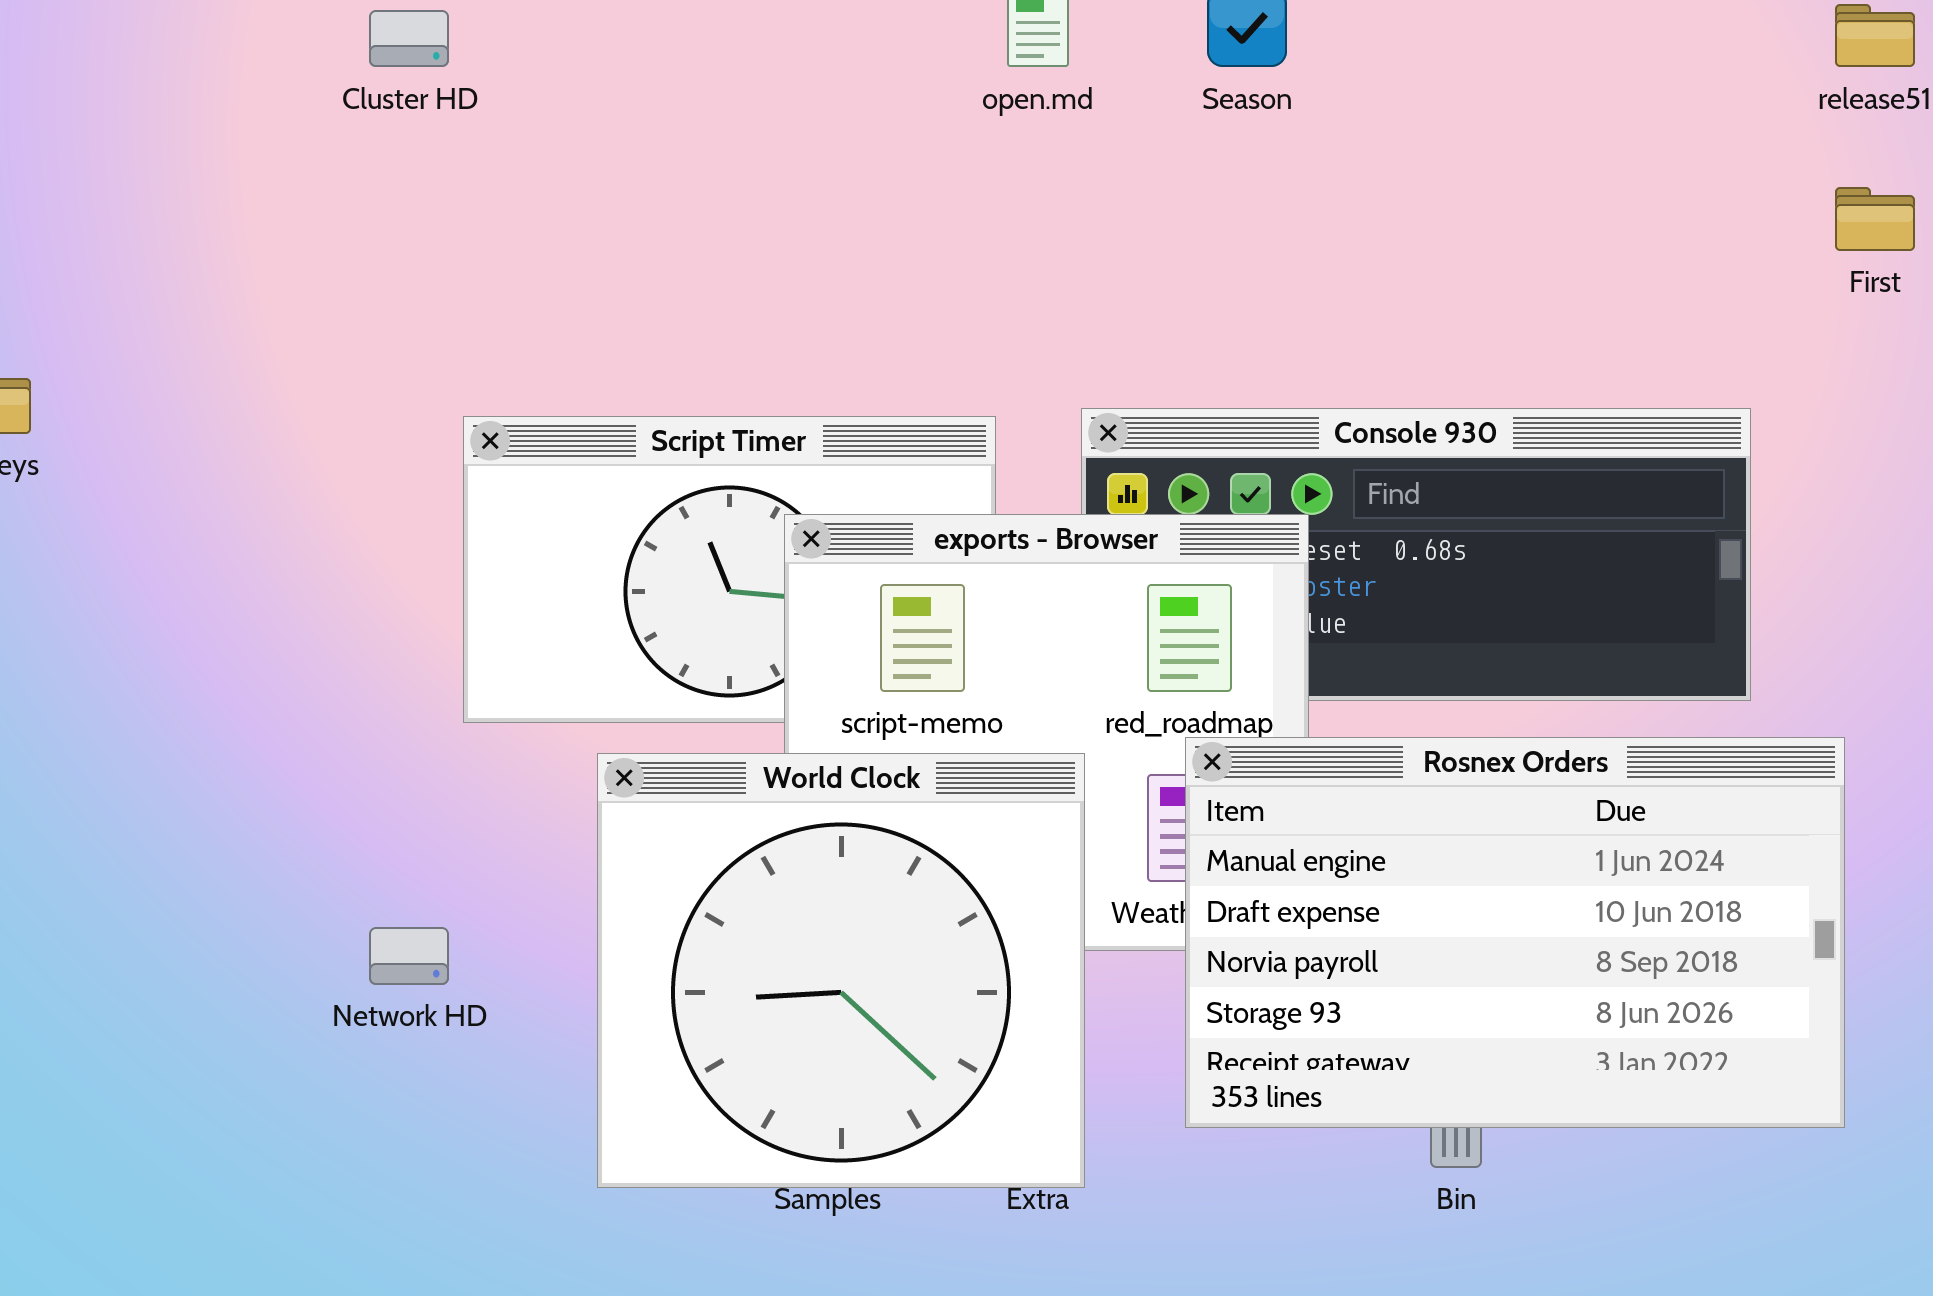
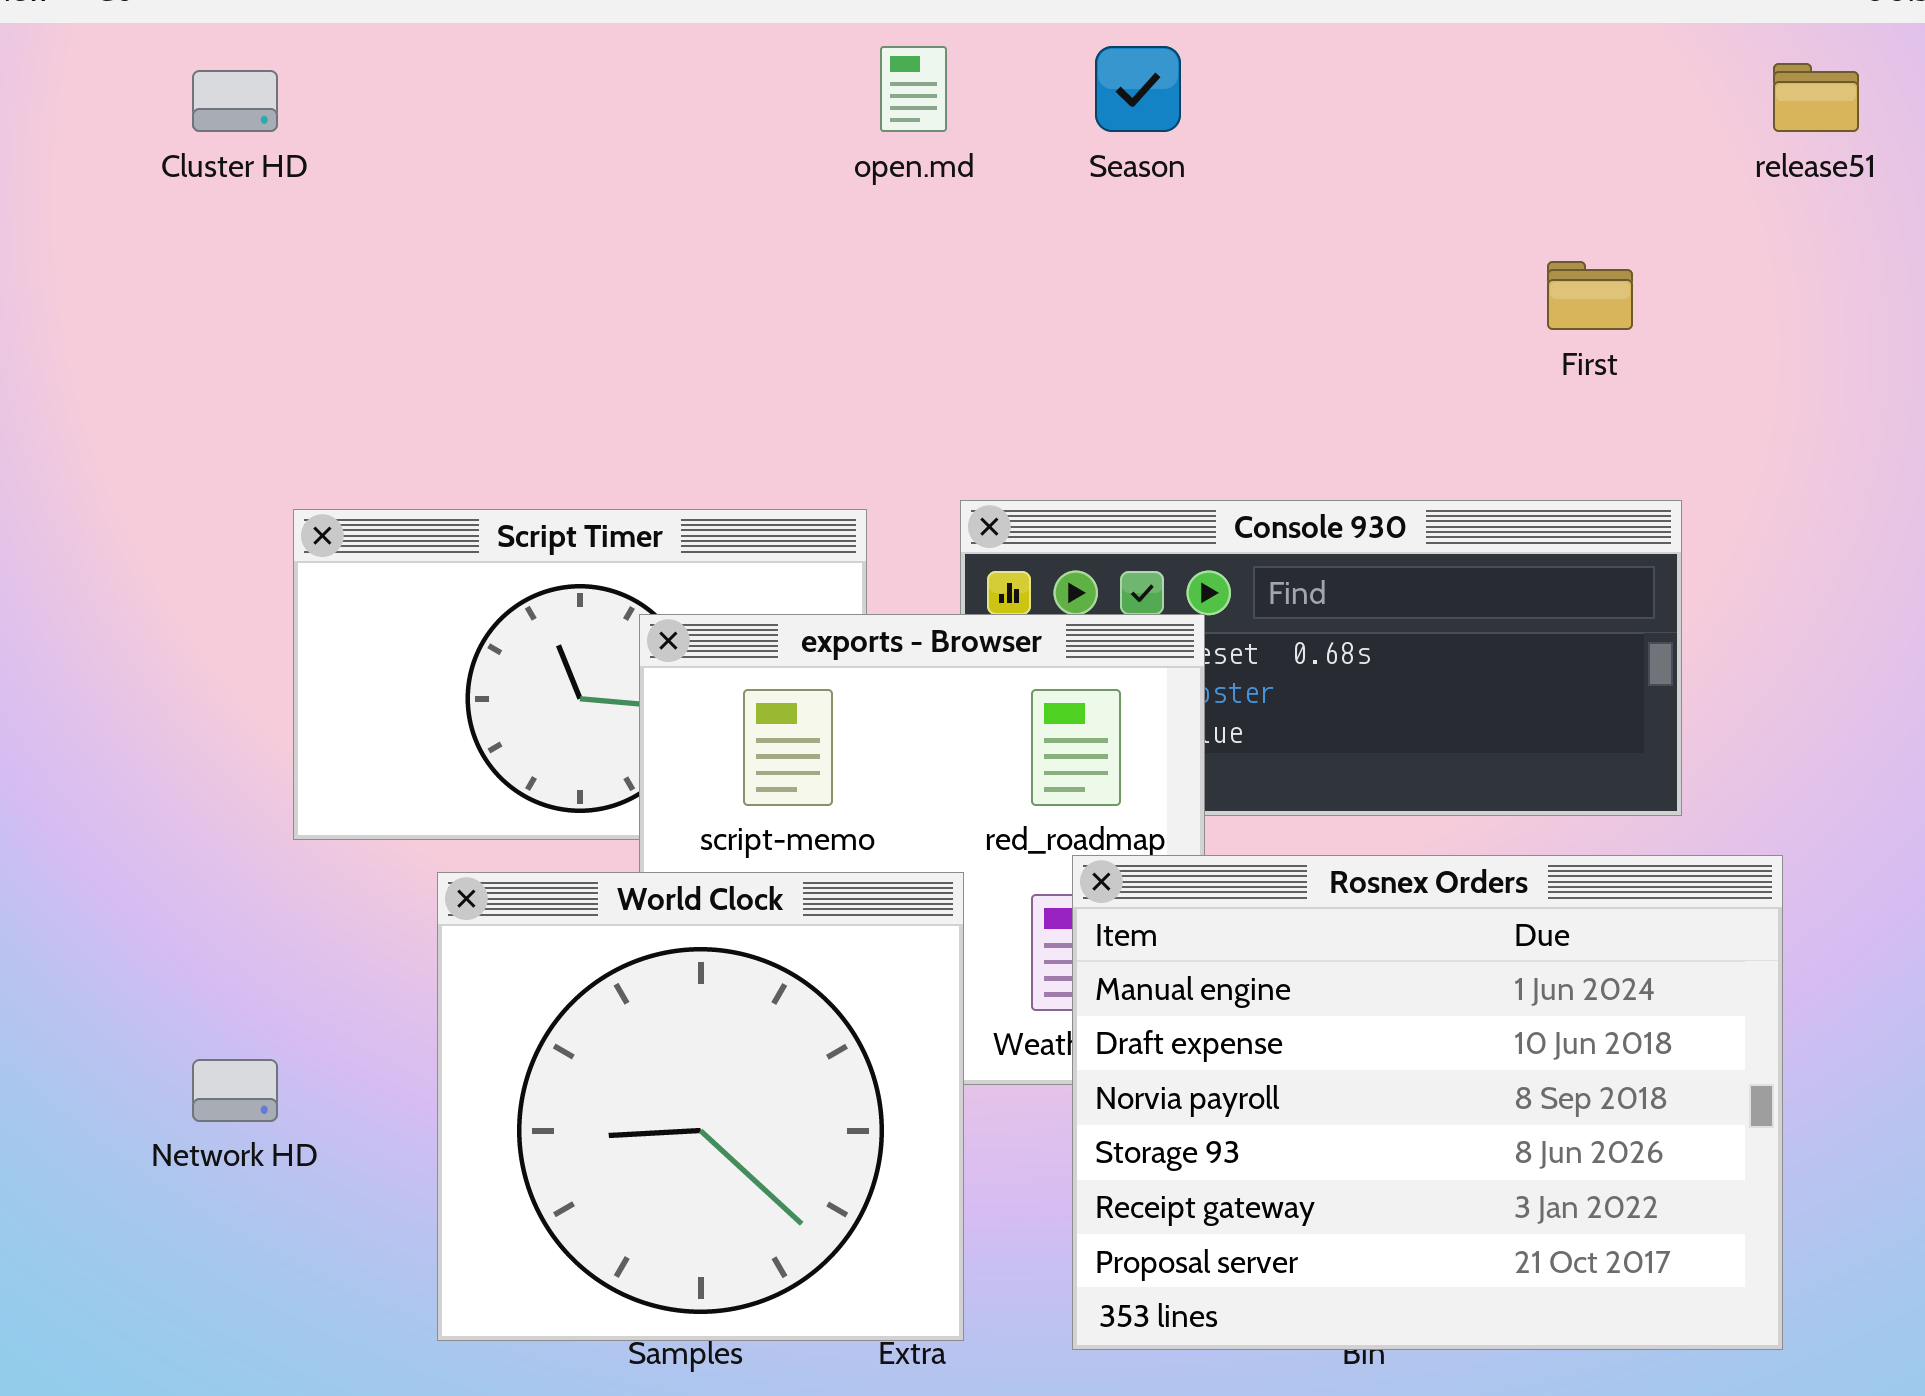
First: [1835,187,1915,251] -> [1547,261,1633,330], moved
Rosnex Orders: [1185,737,1845,1128] -> [1072,855,1783,1350], resized

